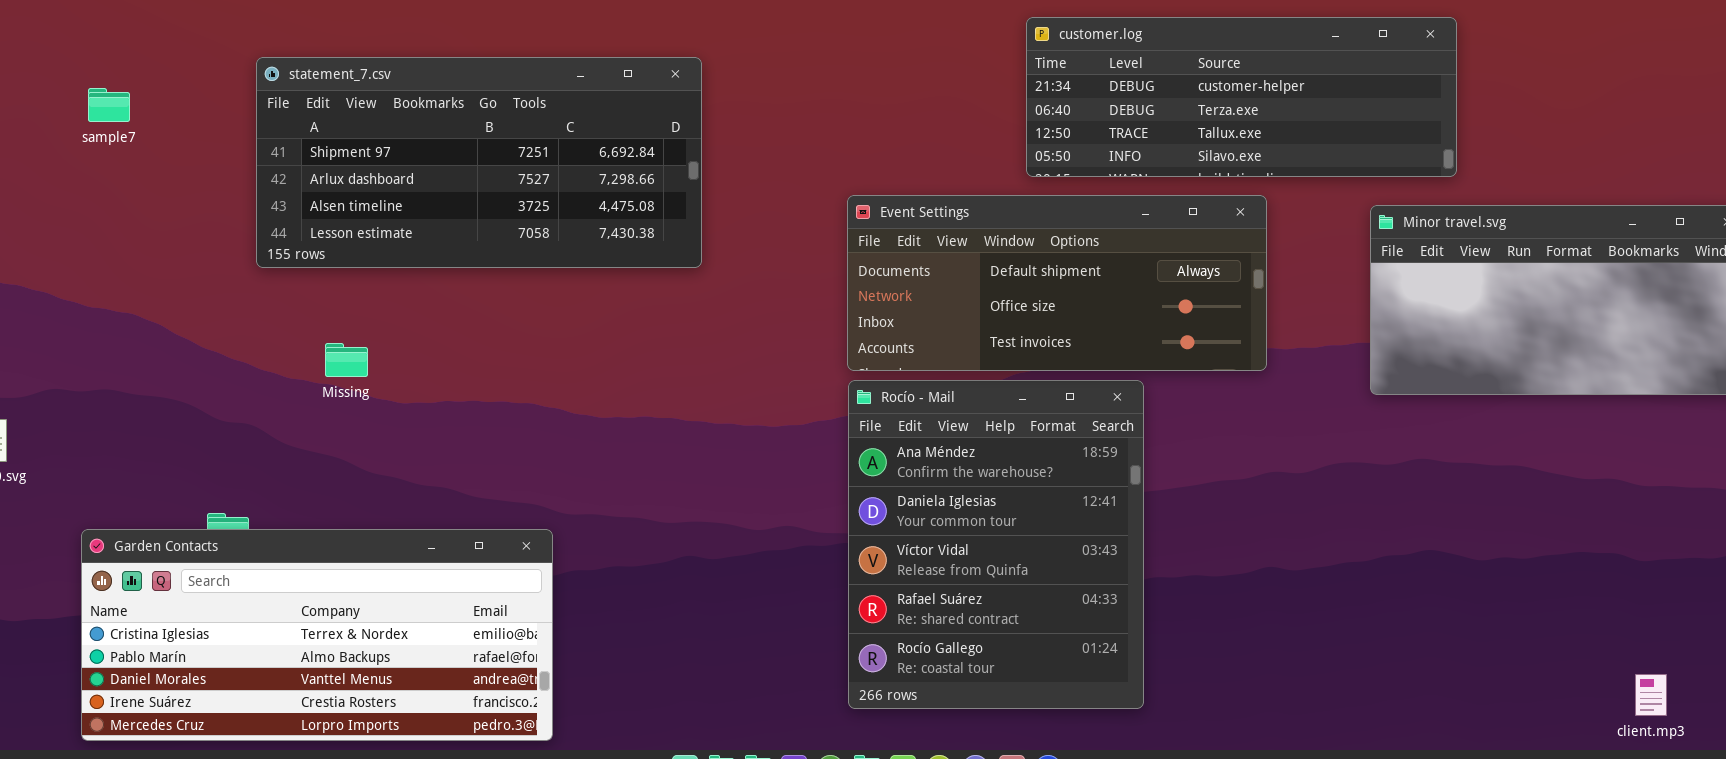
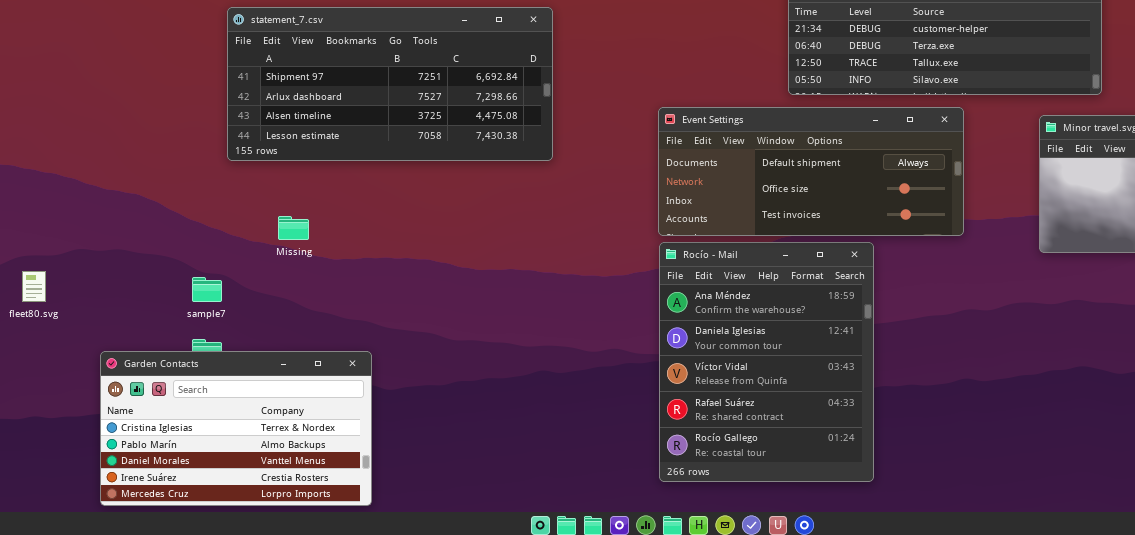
sample7: [88,88,130,122] -> [192,277,222,302], moved
Garden Contacts: [81,529,553,741] -> [100,351,372,506], resized

